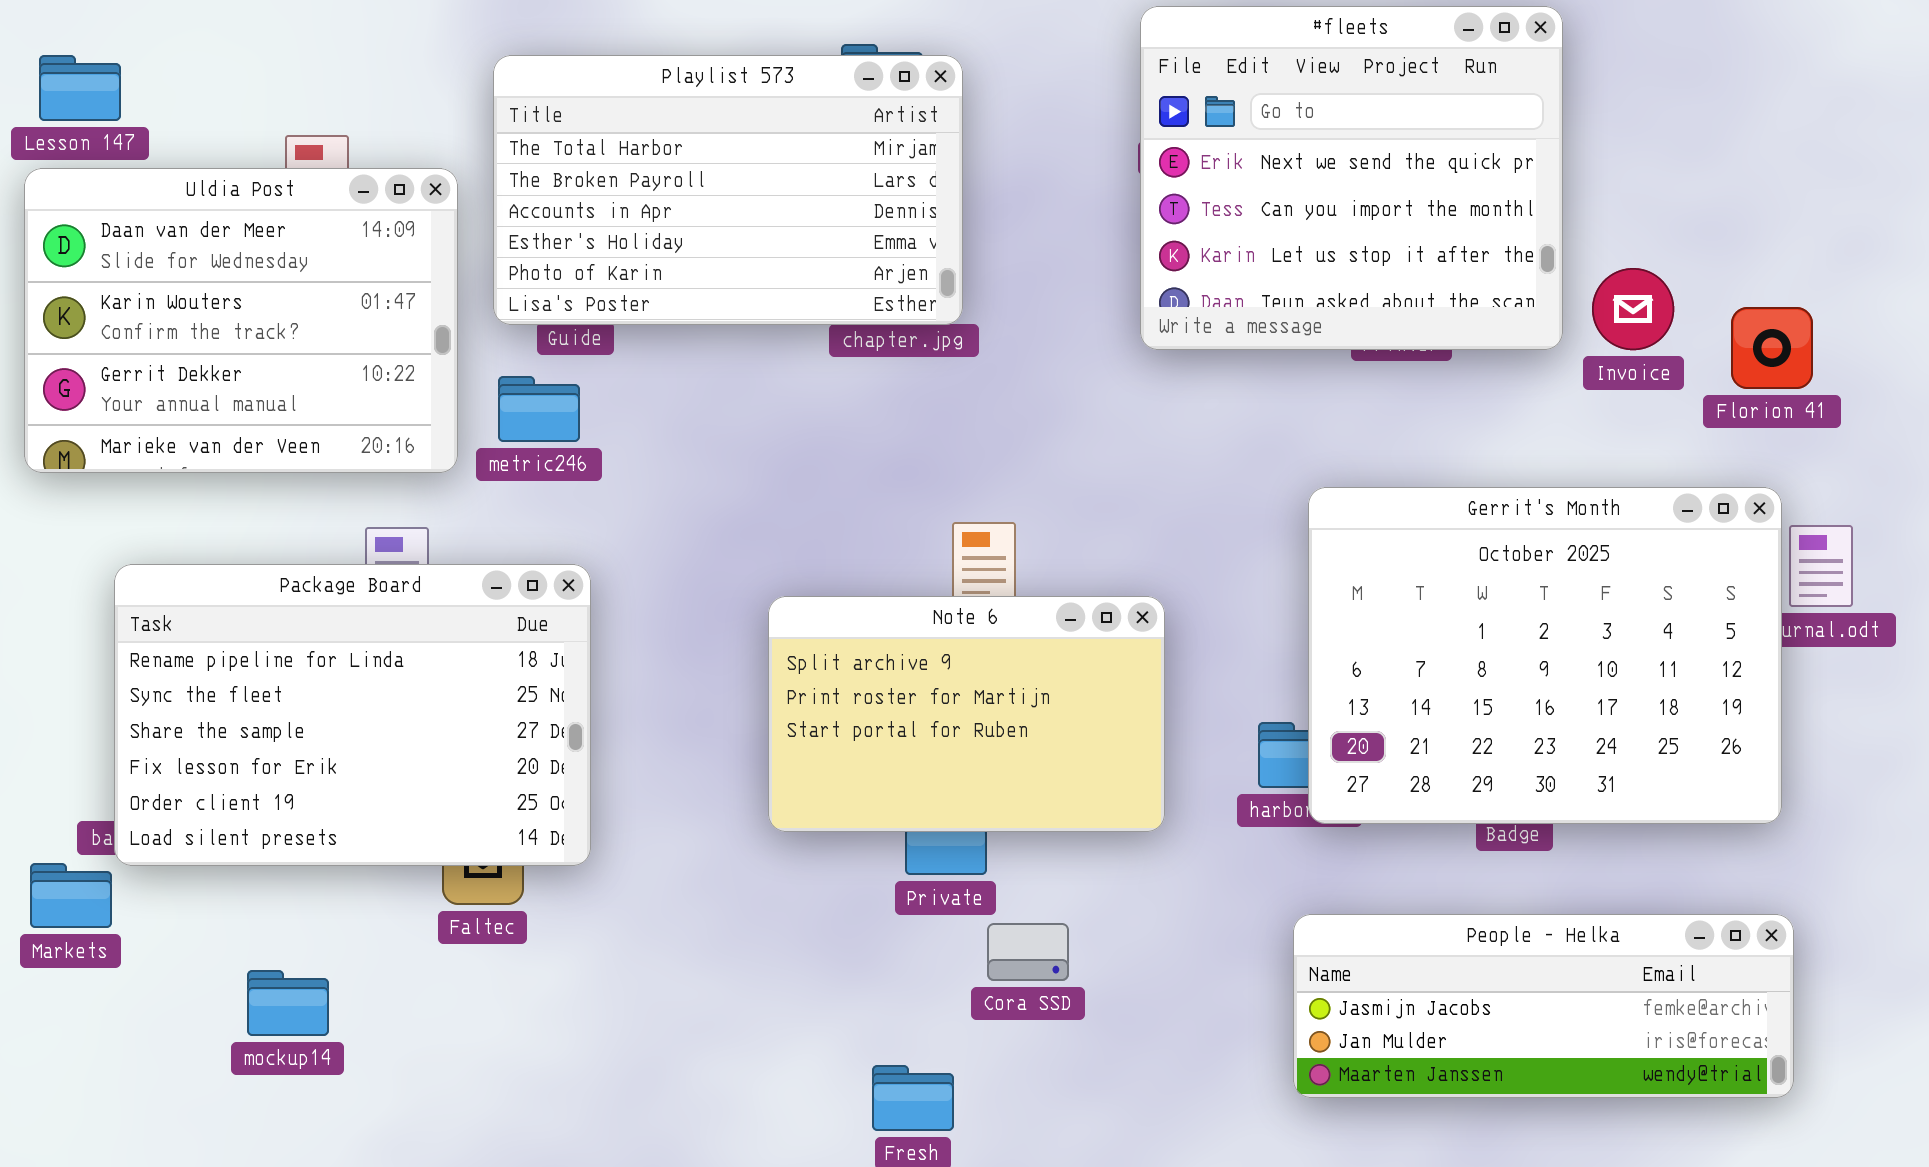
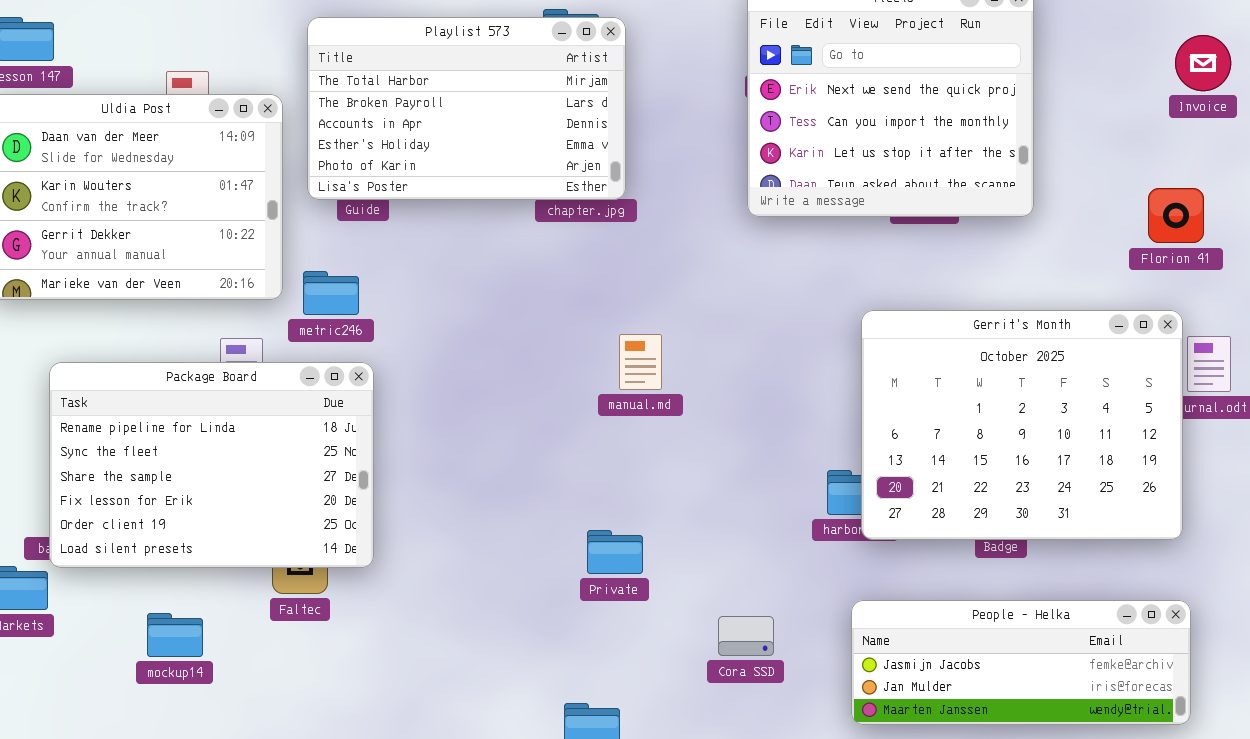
Invoice: [1592,268,1674,350] -> [1175,35,1231,91], moved
metric246: [498,376,580,442] -> [303,271,359,315], moved
Note 6: [768,596,1165,832] -> none, closed
Cora SSD: [987,923,1069,981] -> [718,616,774,656], moved
mockup14: [247,970,329,1036] -> [147,613,203,657], moved

